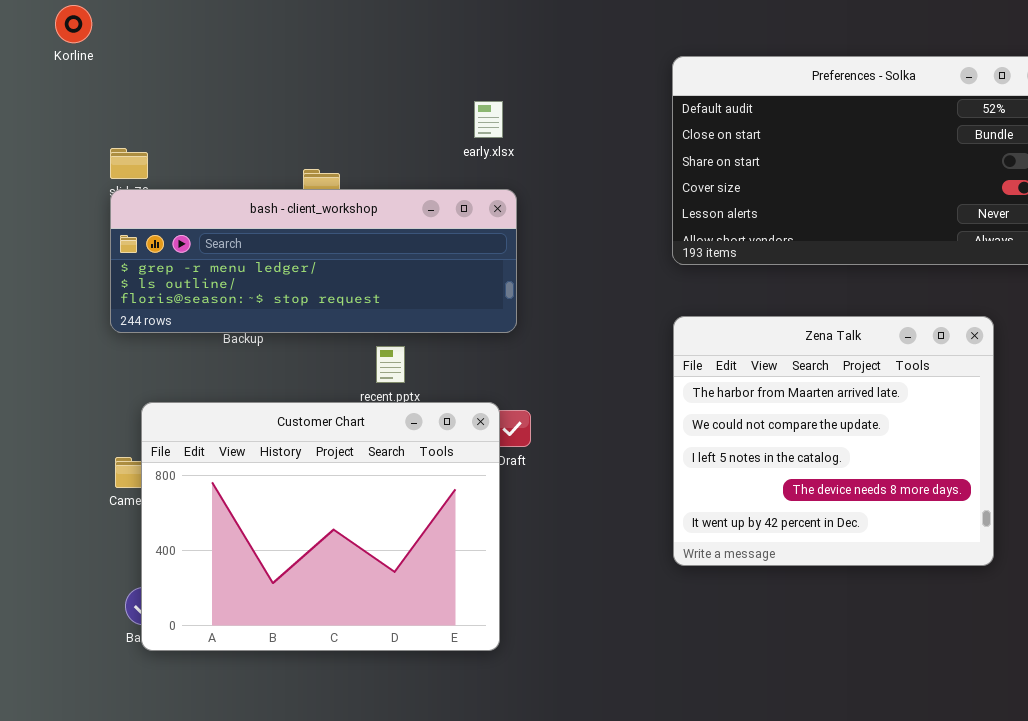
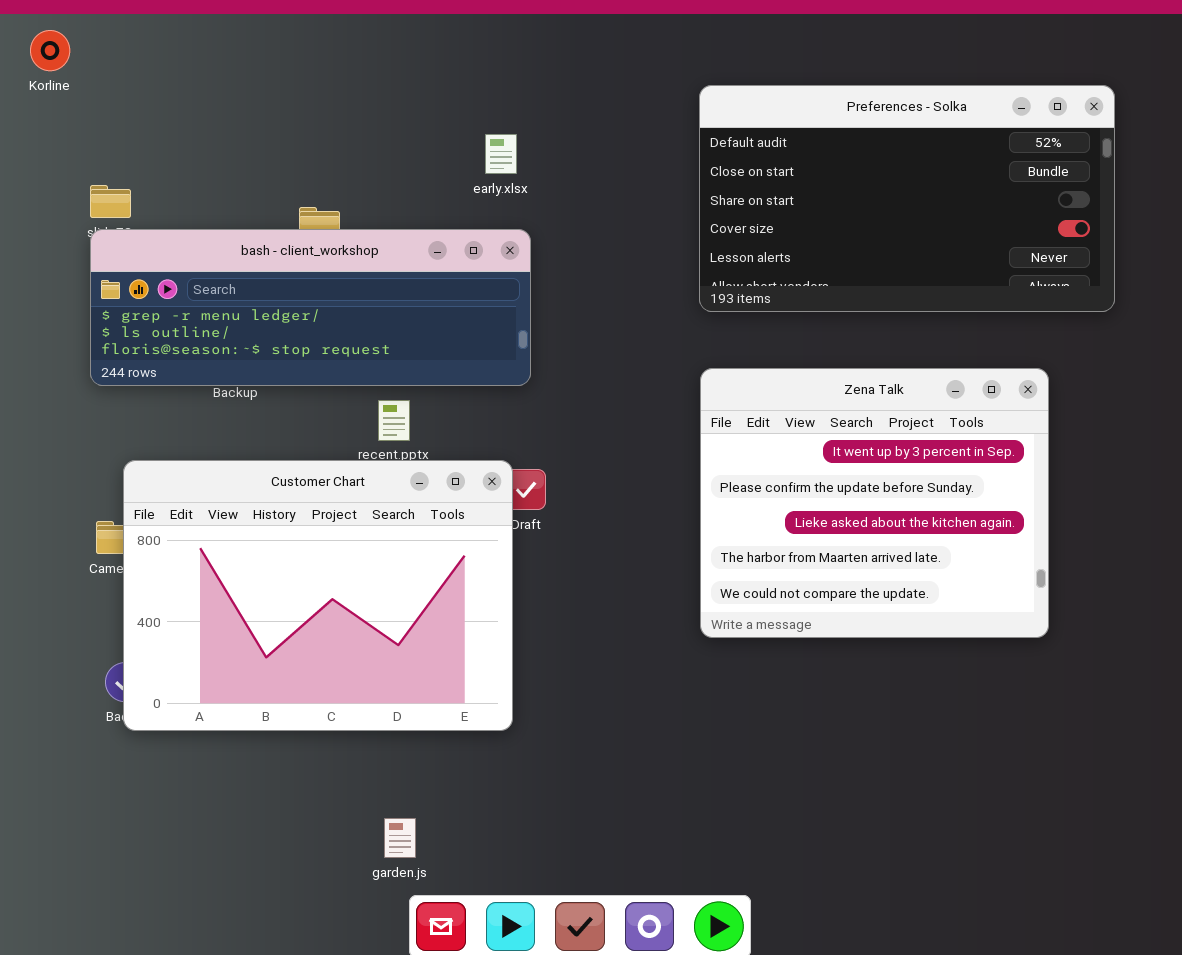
Zena Talk: [673,316,994,566] -> [700,368,1049,638], scrolled up 3 rows

